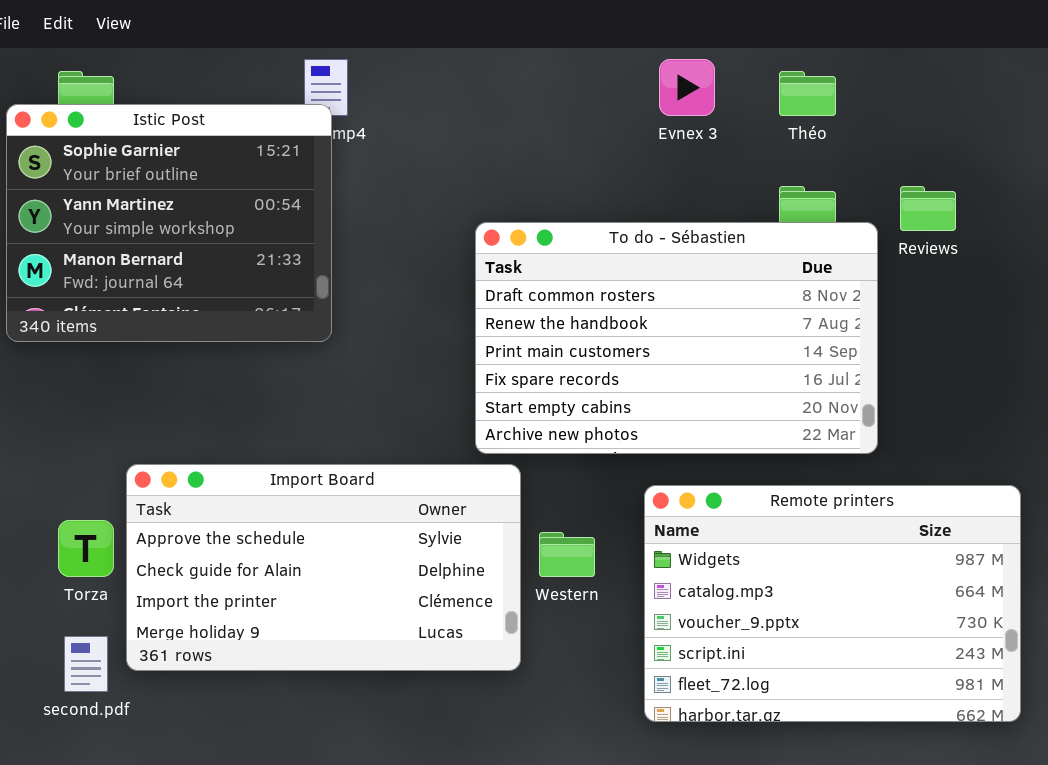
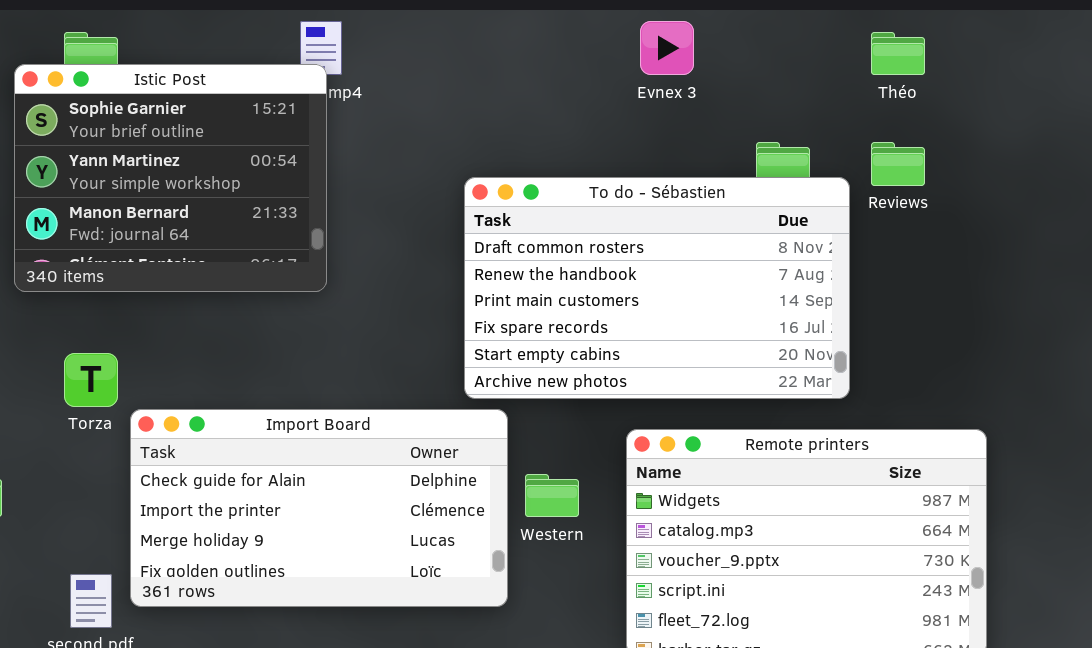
Théo: [779,71,836,116] -> [871,32,925,75], moved
Import Board: [126,464,521,671] -> [130,409,508,607], scrolled down 1 row
Torza: [58,520,114,577] -> [64,353,118,407], moved

